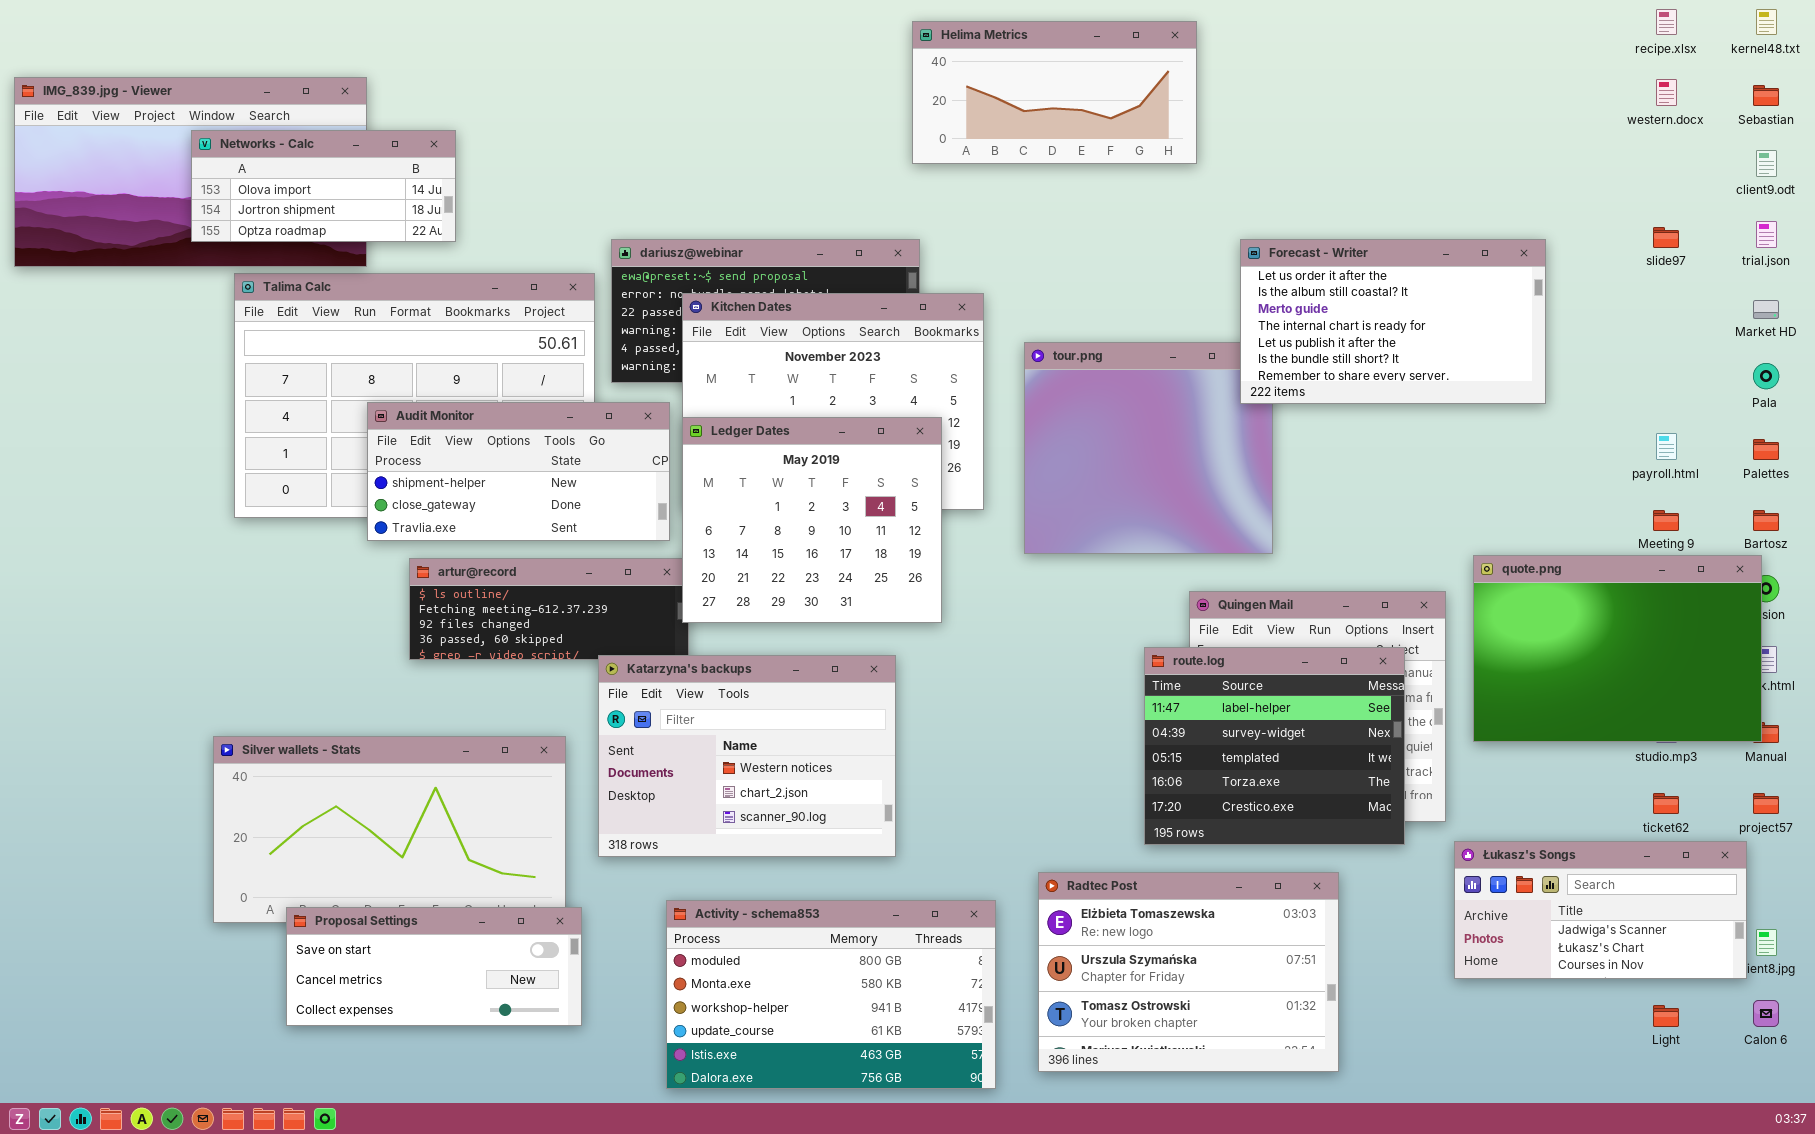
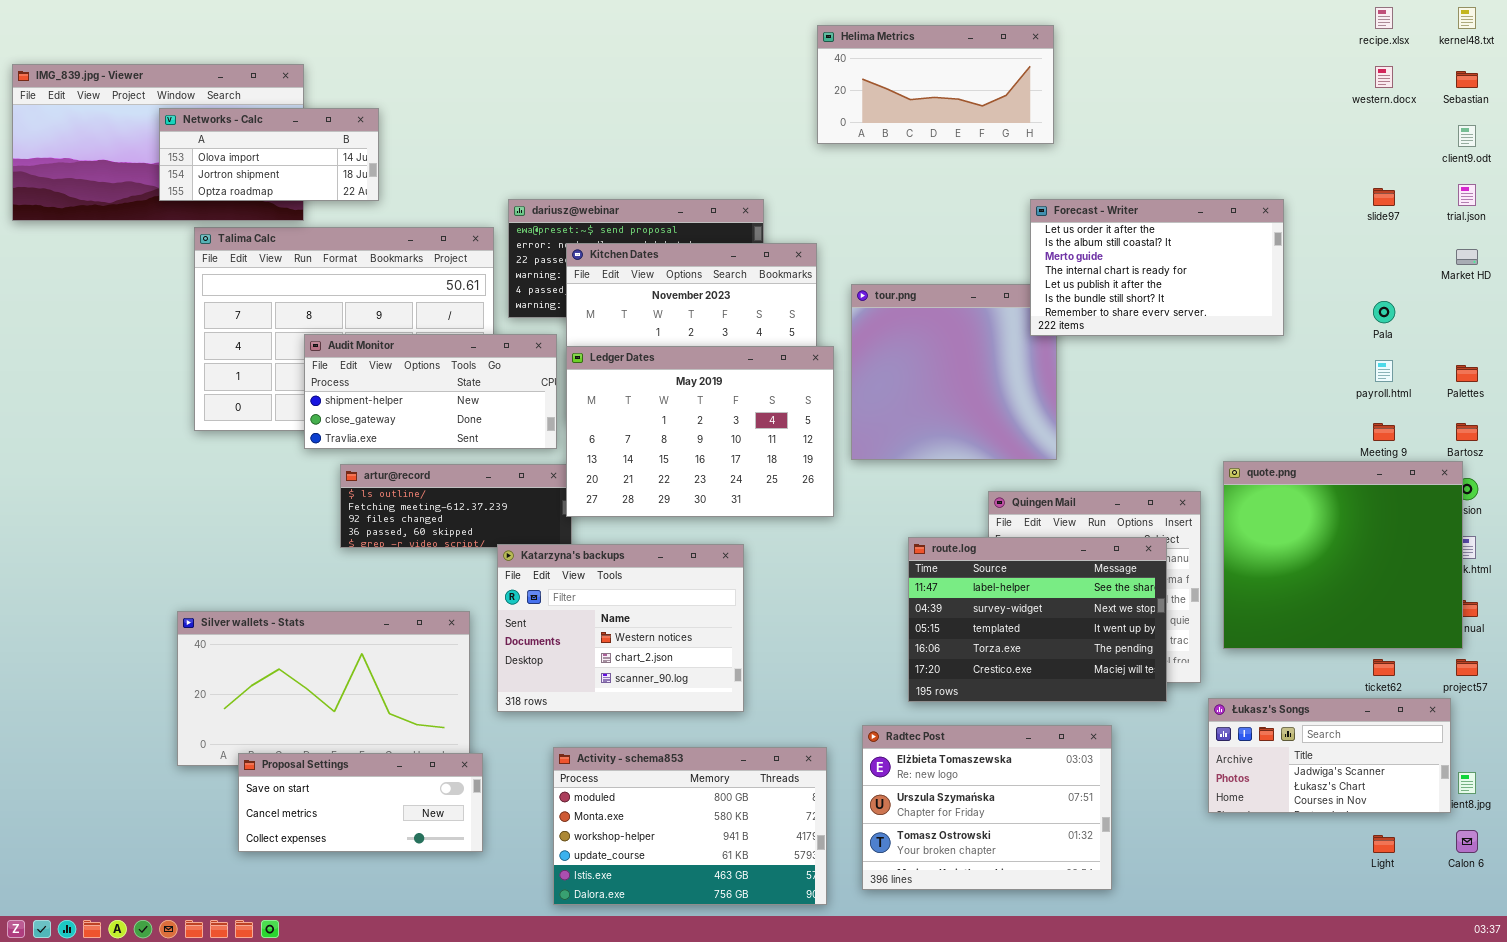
Helima Metrics: [912,21,1197,164] -> [817,25,1054,144], moved
Pala: [1753,363,1779,389] -> [1373,301,1395,323], moved
Ledger Dates: [682,417,942,623] -> [566,346,834,517], resized
quote.png: [1473,555,1762,742] -> [1223,461,1463,649], resized
route.log: [1144,647,1405,845] -> [908,537,1167,702], resized

